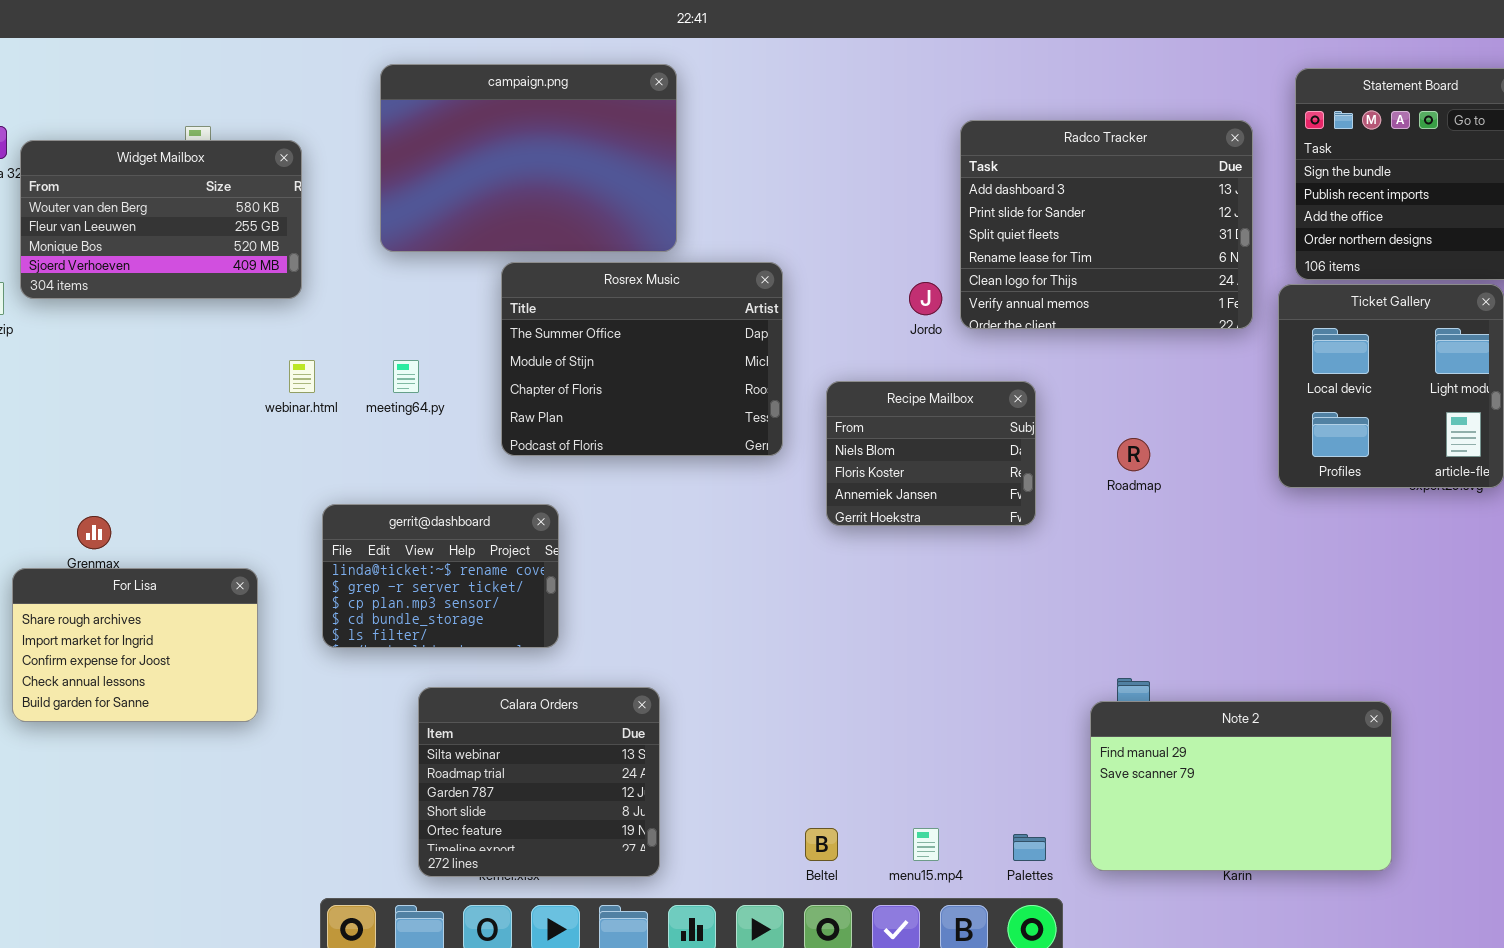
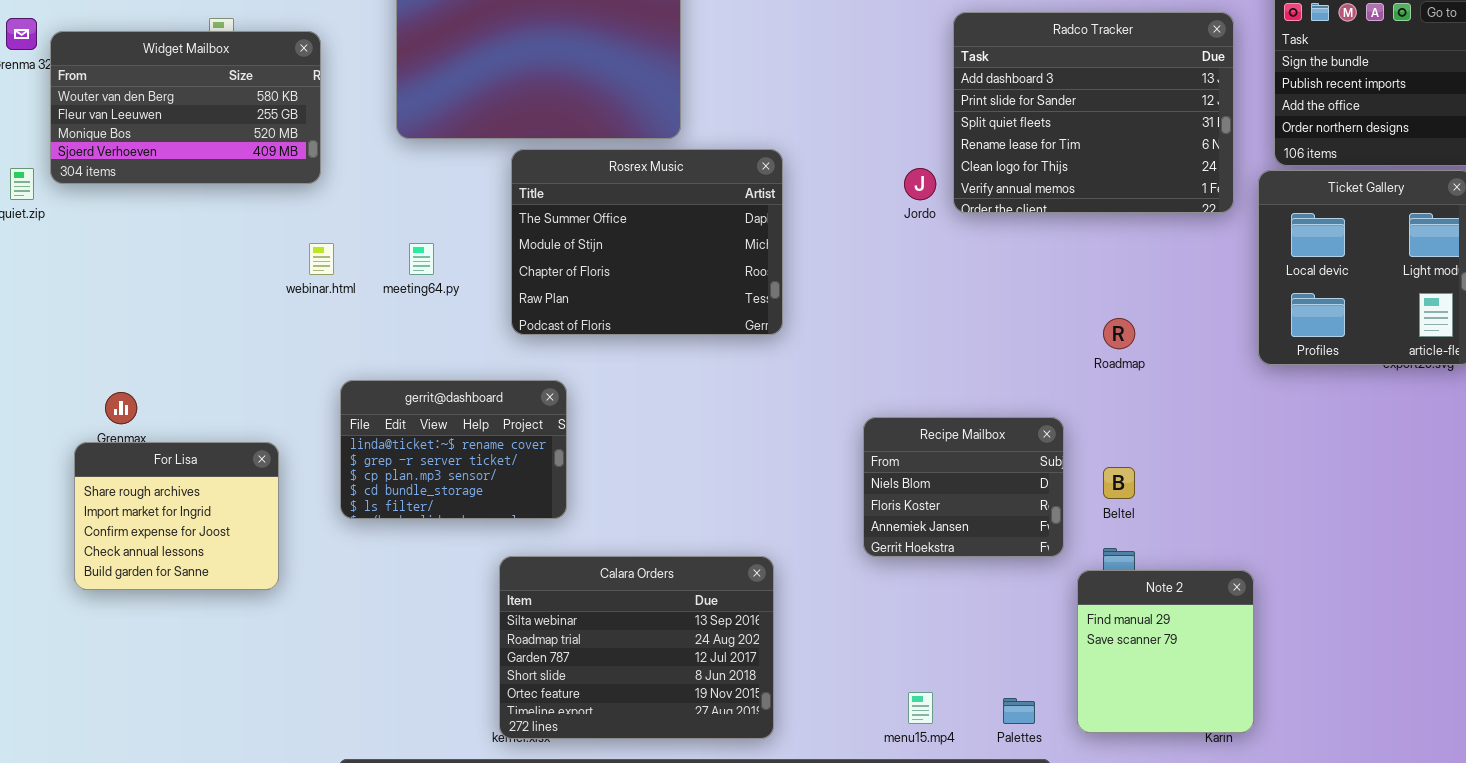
Recipe Mailbox: [826,381,1036,526] -> [863,417,1064,557], moved
For Lisa: [12,568,258,722] -> [74,442,279,590], resized
Calara Orders: [418,687,660,877] -> [499,556,774,739], moved, resized
Note 2: [1090,701,1392,871] -> [1077,570,1254,733], resized
Beltel: [805,828,838,861] -> [1103,467,1135,499], moved

